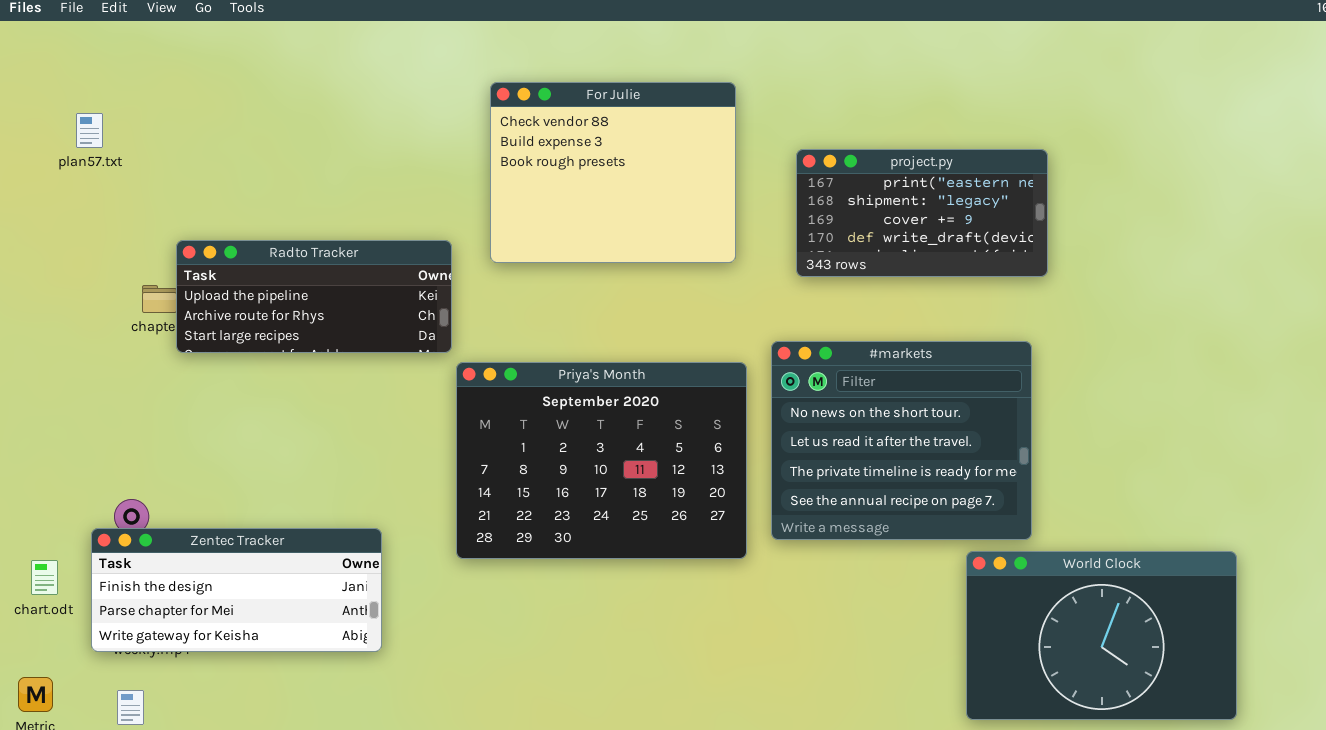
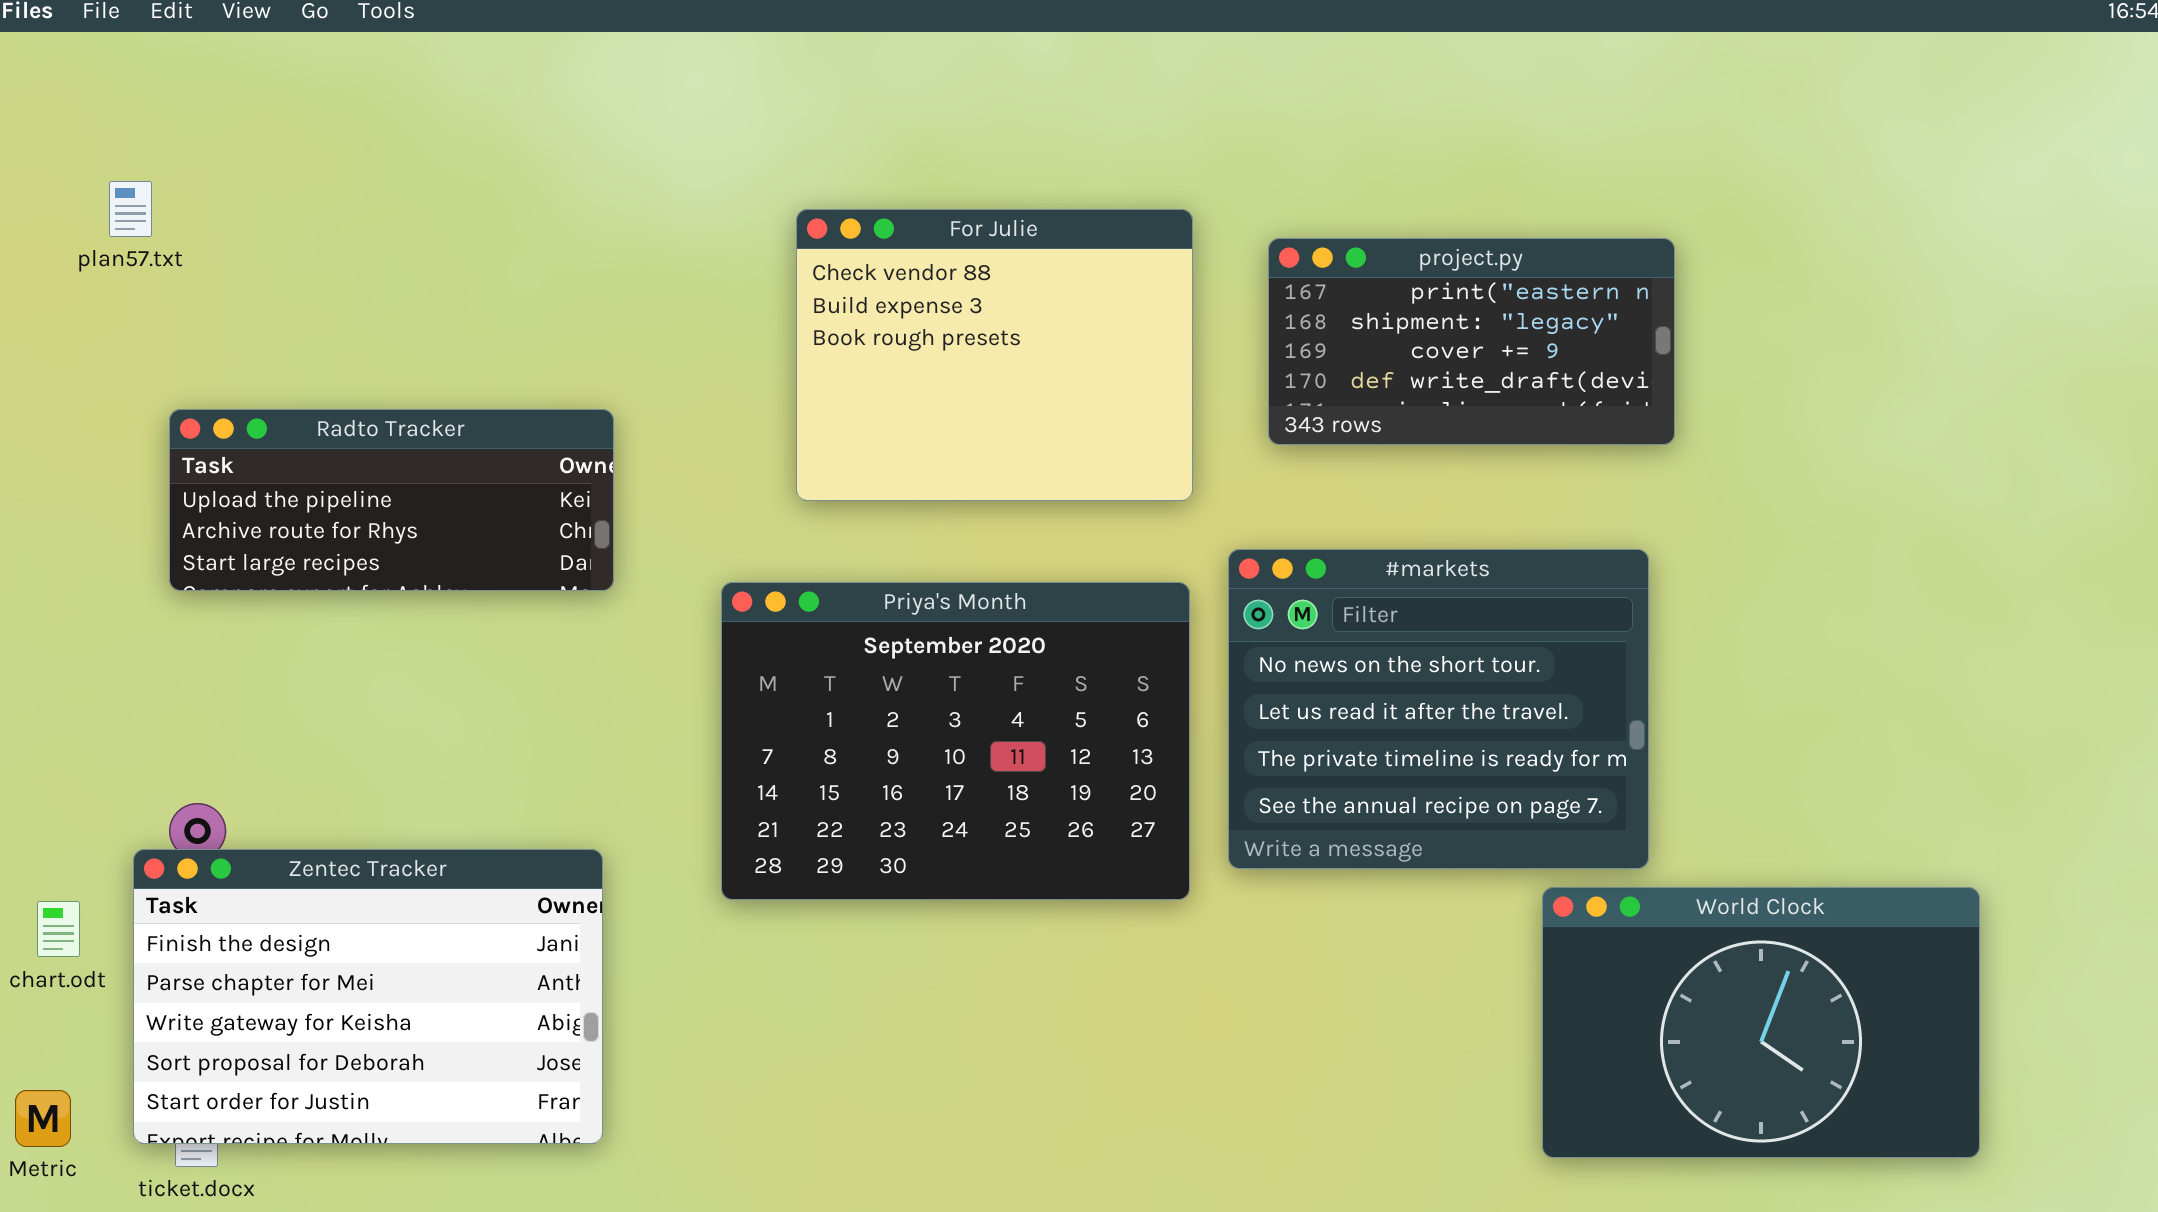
For Julie: [490,82,736,263] -> [796,209,1193,501], moved
Radto Tracker: [176,240,452,353] -> [169,409,614,591], moved
Zentec Tracker: [91,528,382,652] -> [133,849,603,1144], resized

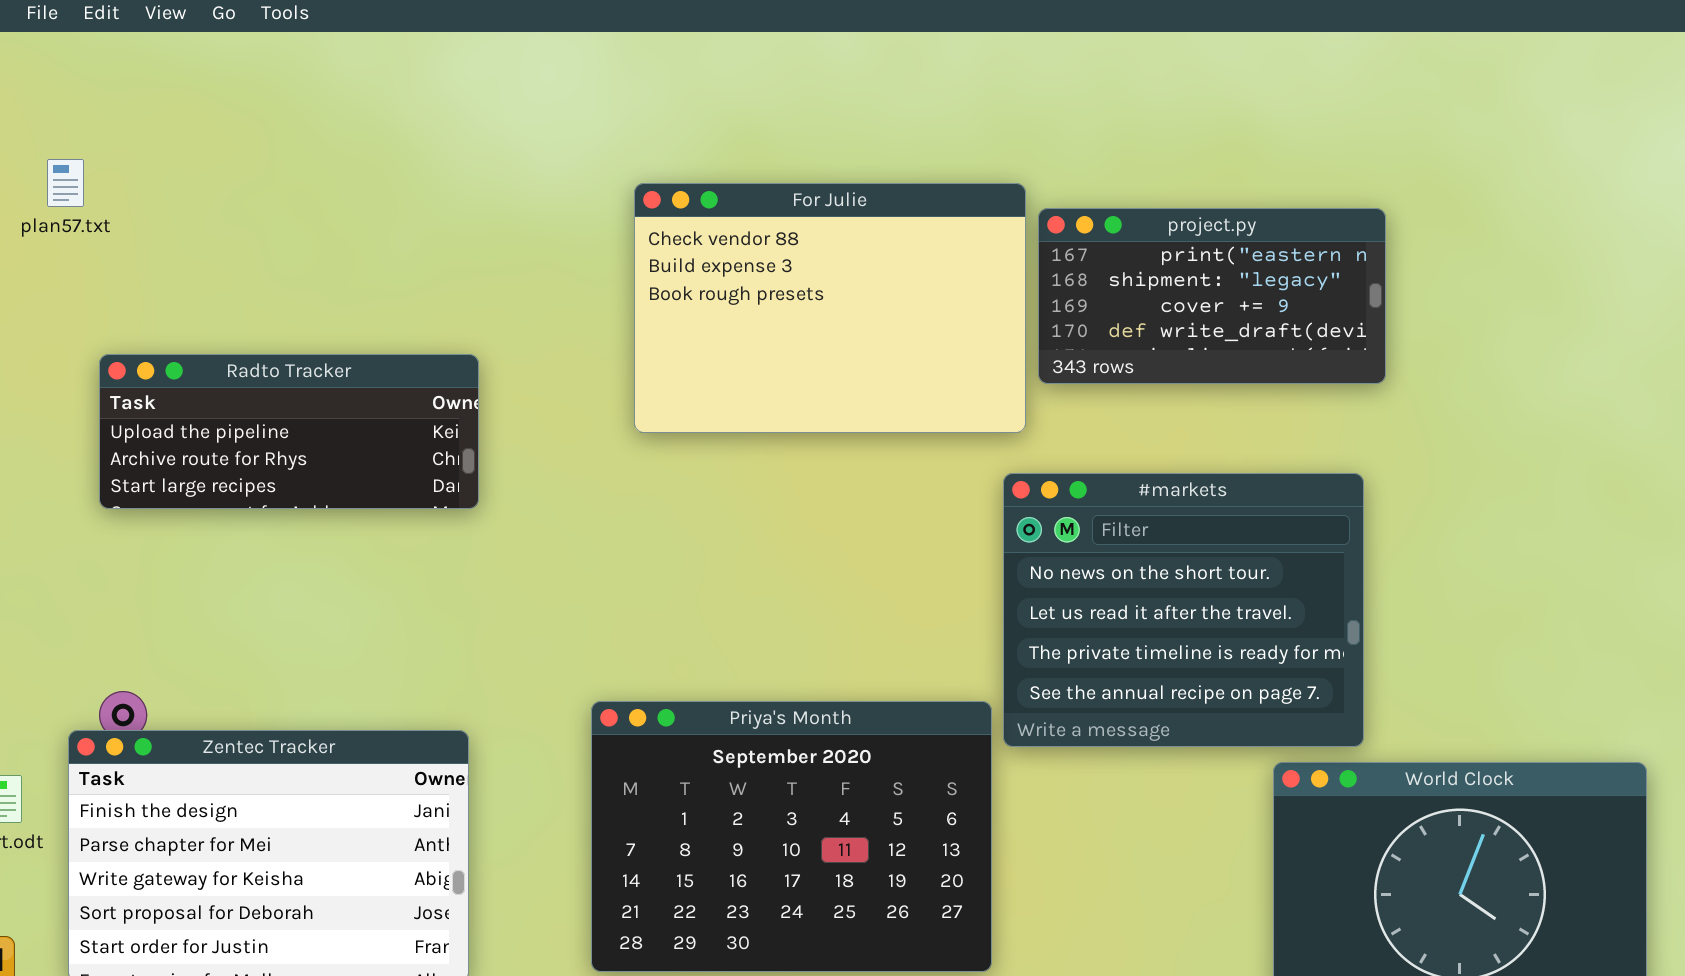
For Julie: [796,209,1193,501] -> [634,183,1026,433], resized
Priya's Month: [721,582,1190,900] -> [591,701,992,972], moved

